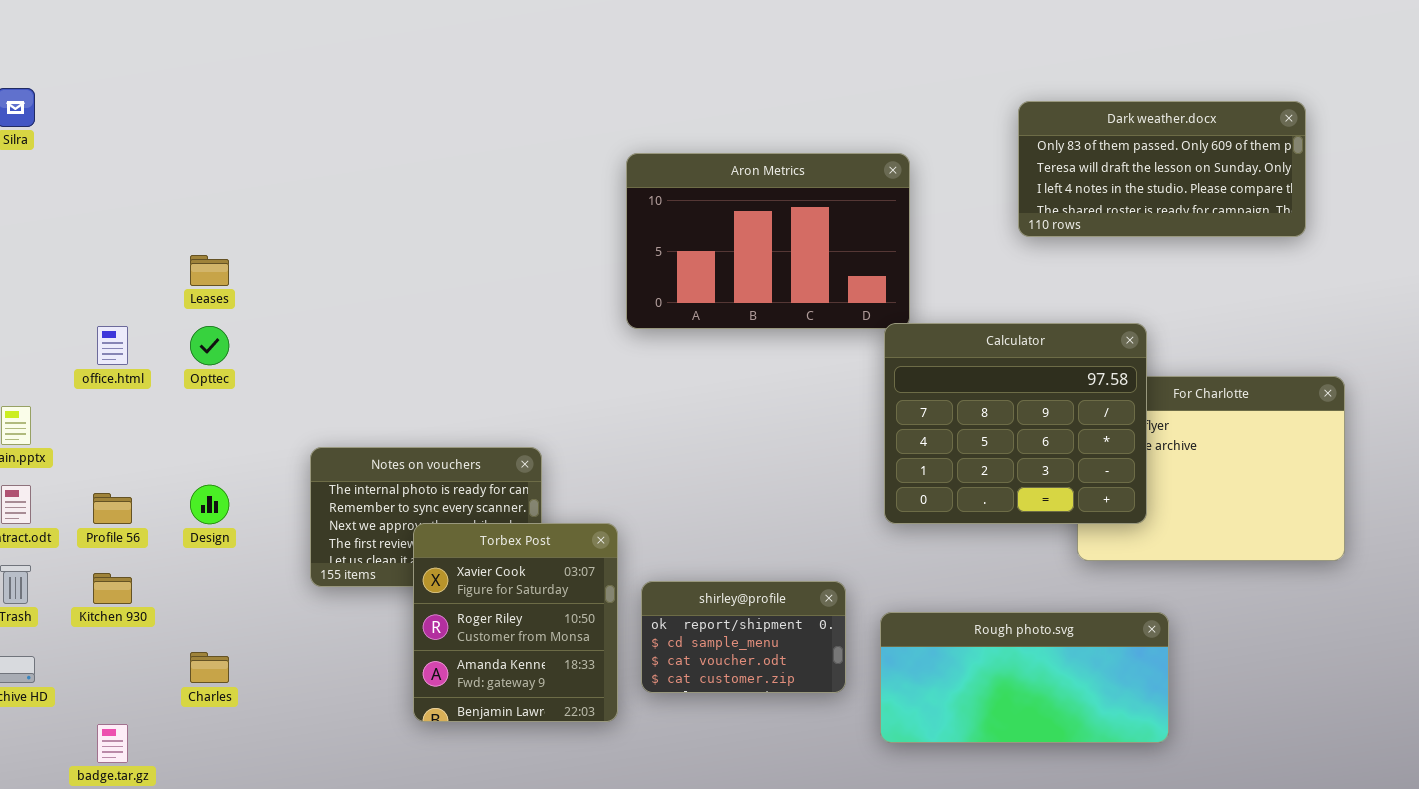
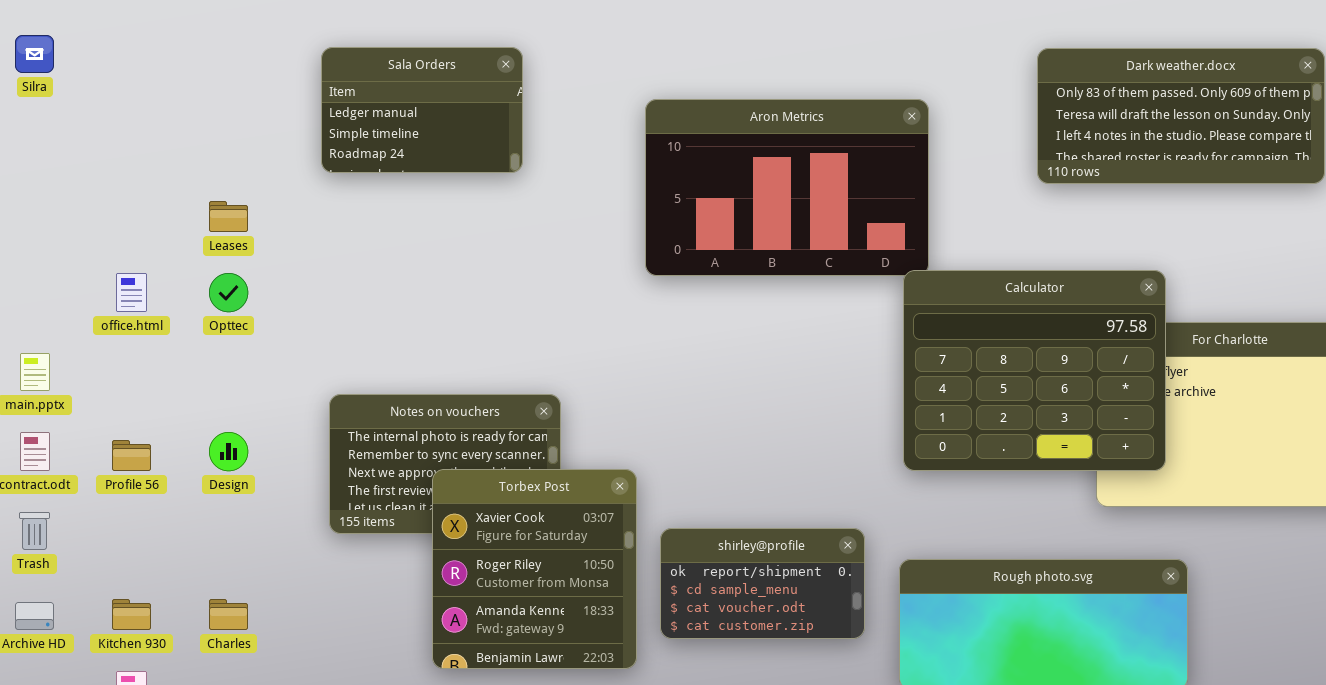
Sala Orders: none -> [321,47,523,173], opened
Kitchen 930: [93,573,132,604] -> [112,599,151,630], moved

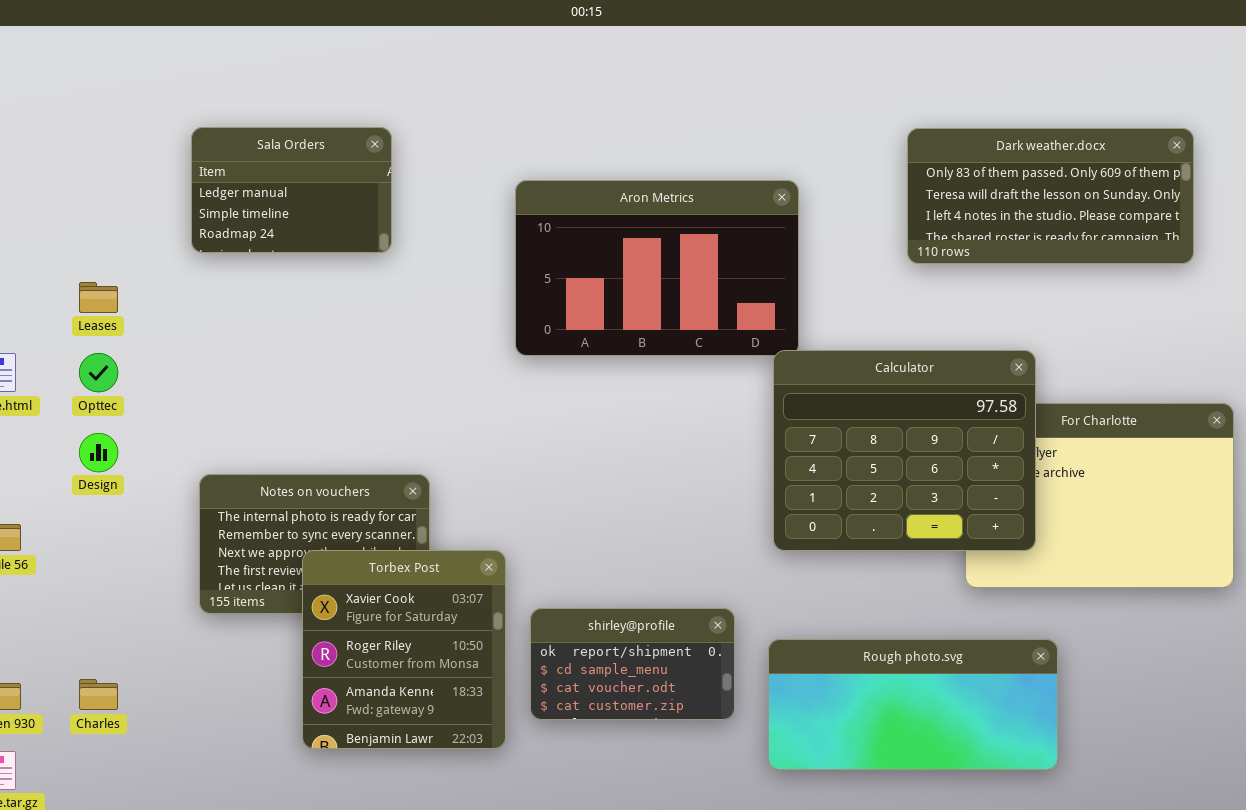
Design: [209,432,248,471] -> [79,433,118,472], moved

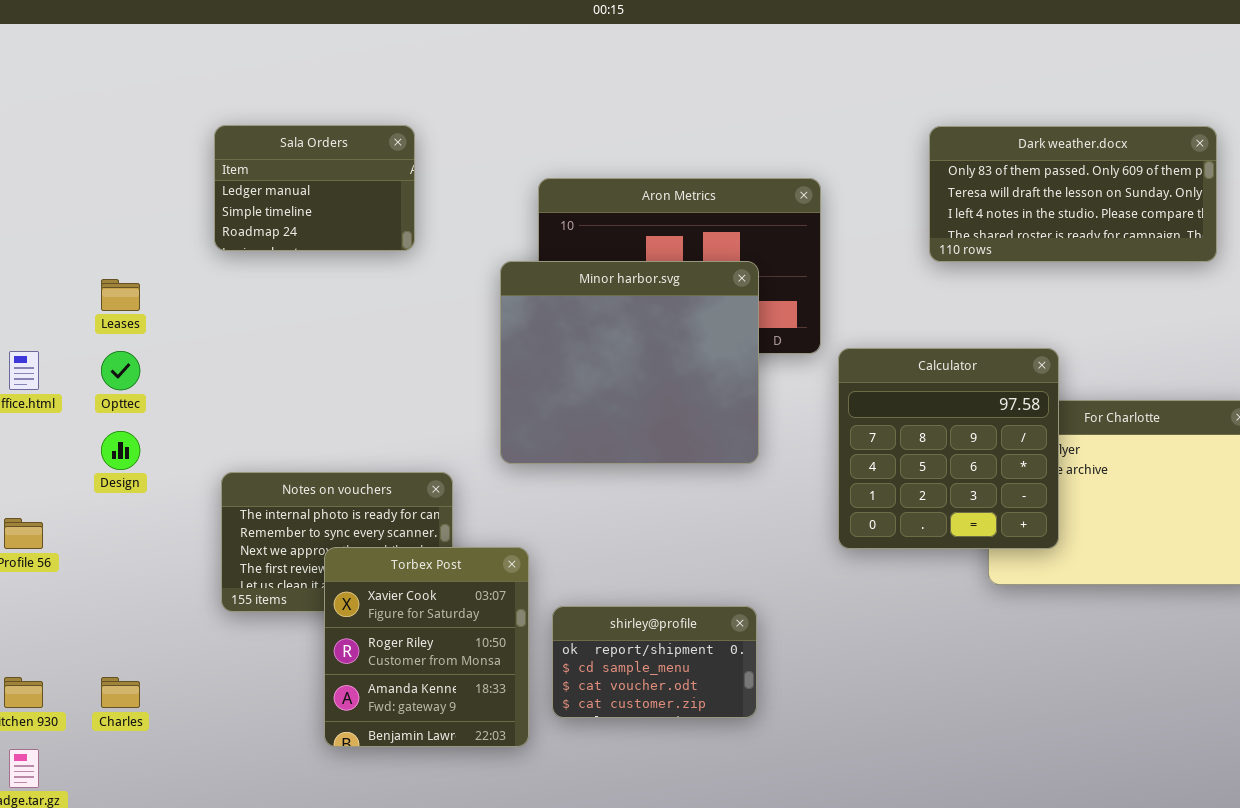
Minor harbor.svg: none -> [500,261,759,464], opened
Calculator: [773,350,1036,551] -> [838,348,1059,549], resized
Rough photo.svg: [768,639,1058,770] -> none, closed

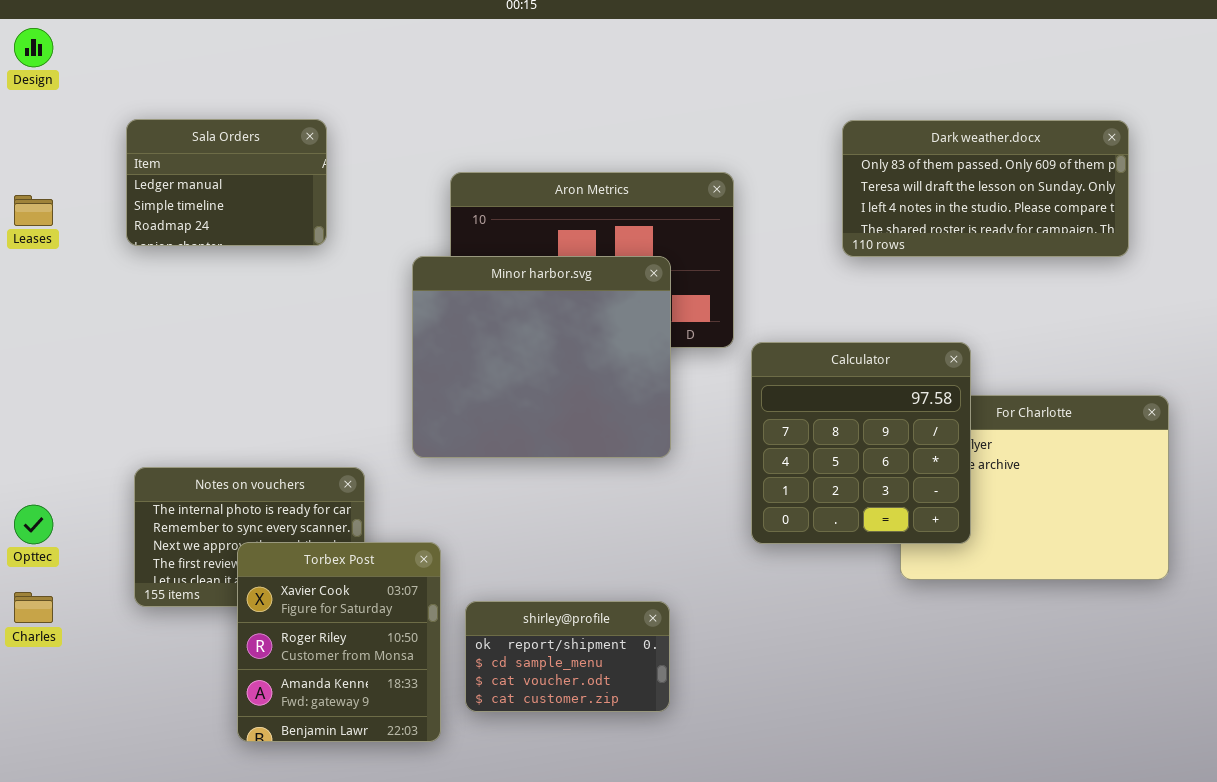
Leases: [101,279,140,311] -> [14,195,53,226], moved
Opttec: [101,351,140,390] -> [14,505,53,544], moved
Design: [101,431,140,470] -> [14,28,53,67], moved
Charles: [101,677,140,708] -> [14,592,53,623], moved

